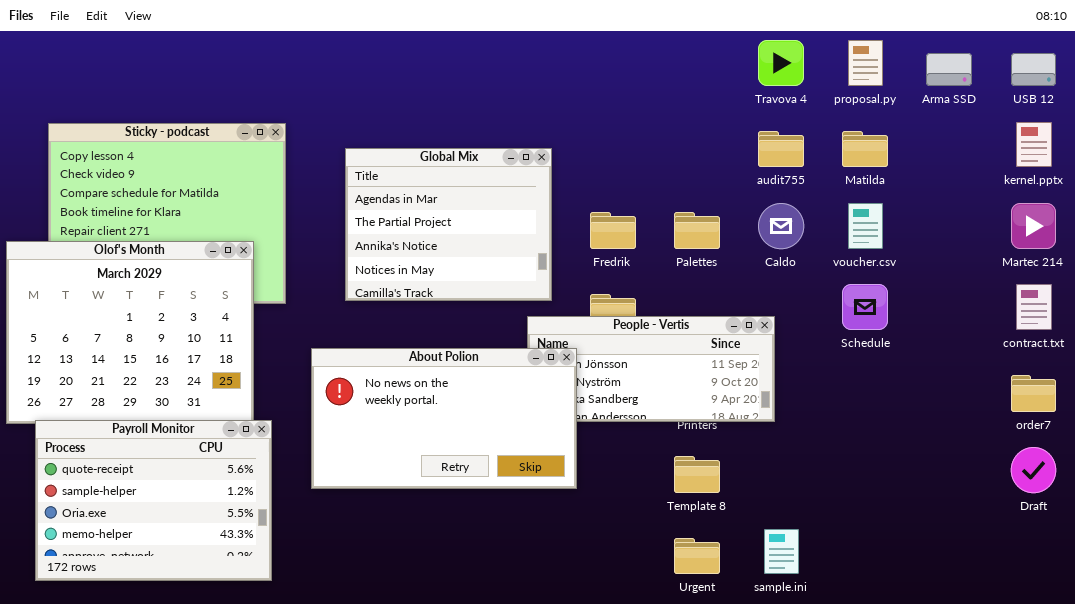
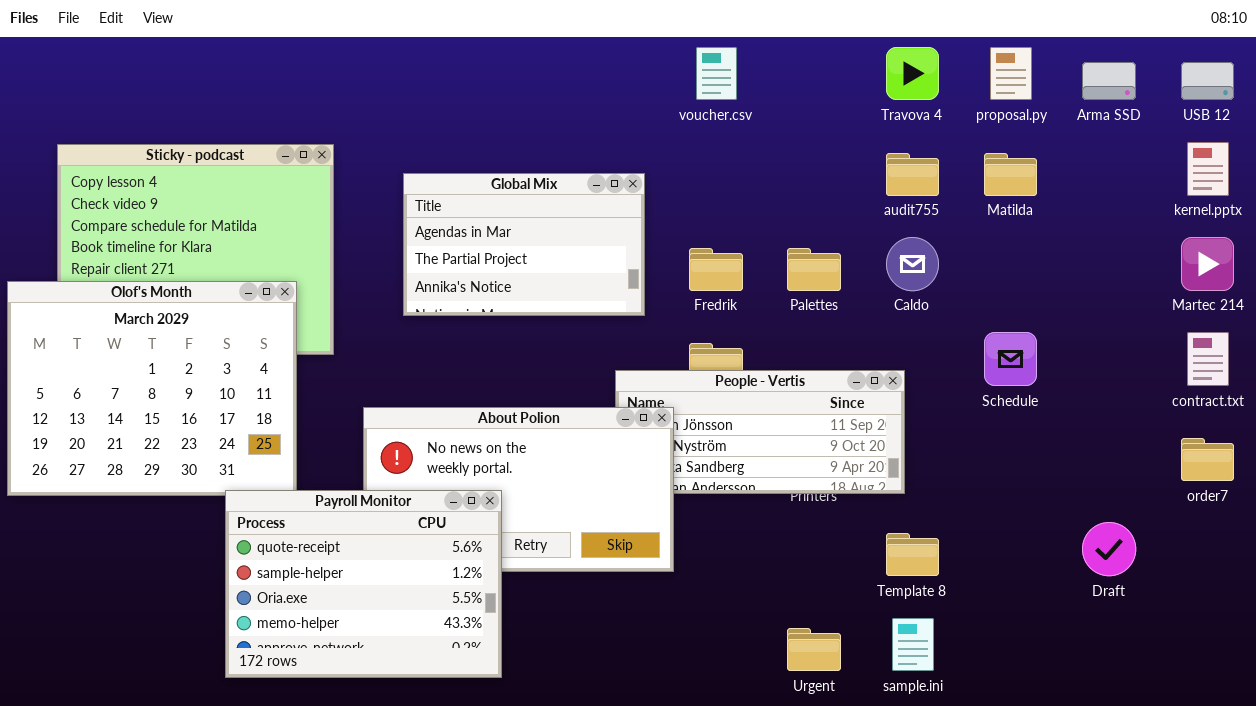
Global Mix: [345,148,552,301] -> [403,173,645,316], resized
voucher.csv: [848,203,883,249] -> [696,47,737,100], moved
Payroll Monitor: [35,420,272,581] -> [225,490,502,678], moved
Draft: [1011,447,1056,493] -> [1082,522,1136,576], moved
Template 8: [674,456,720,493] -> [886,533,939,576], moved

